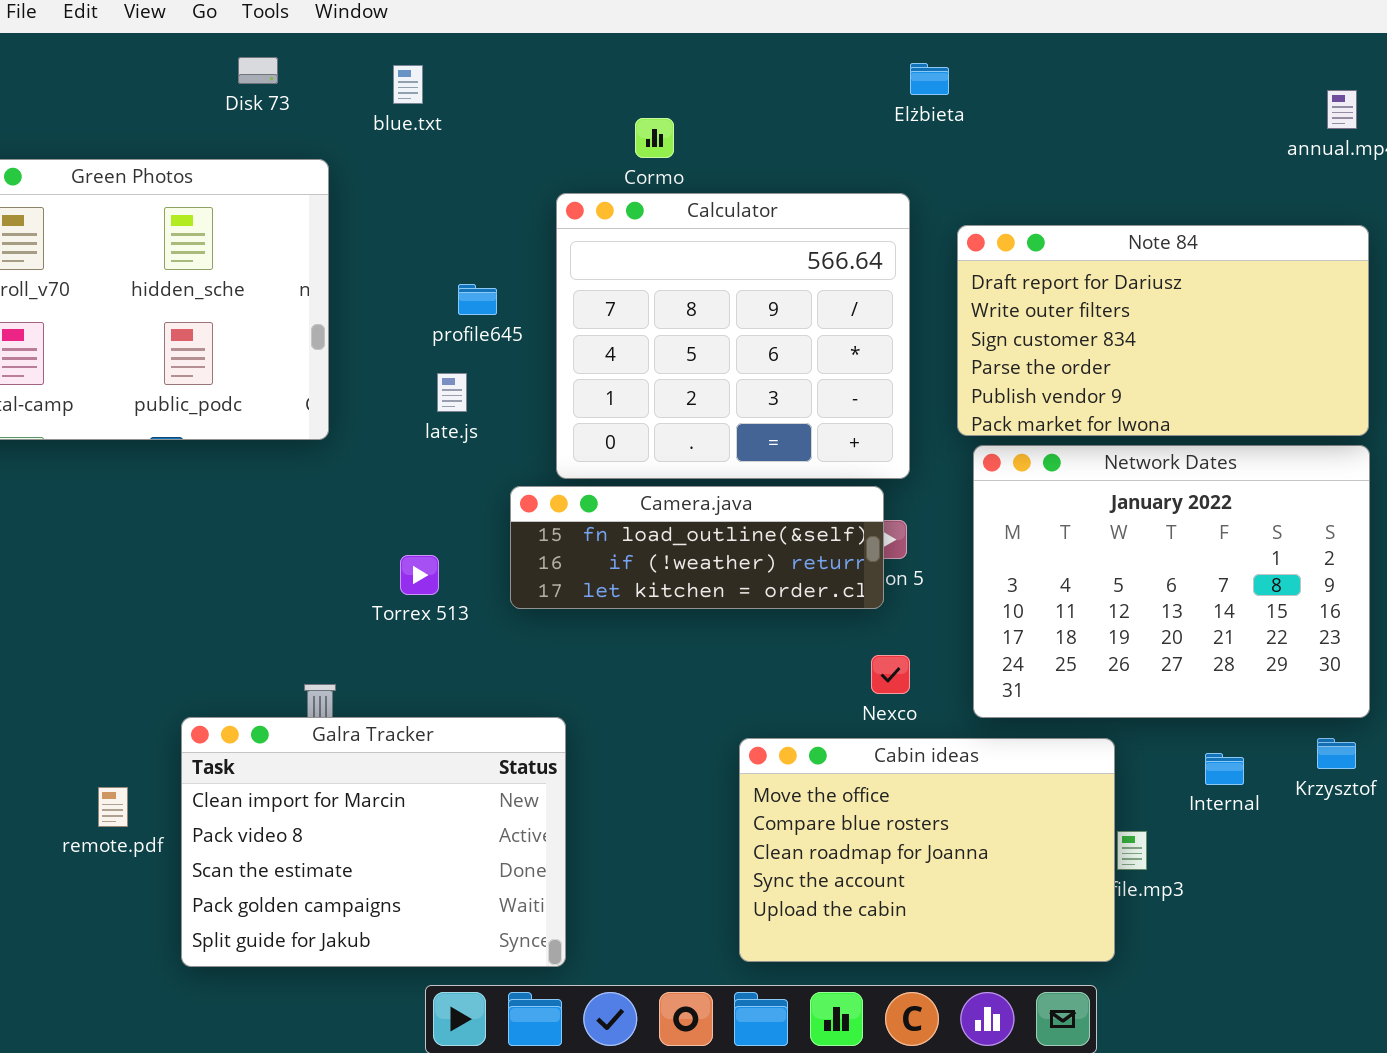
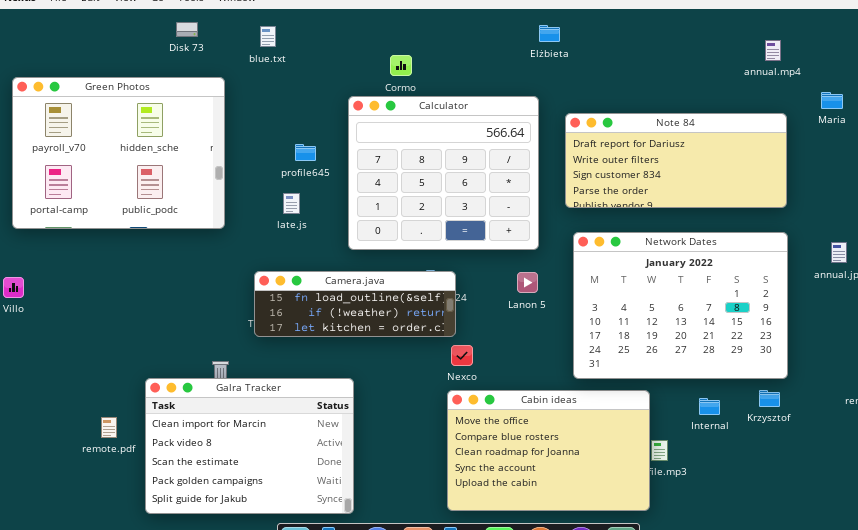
Note 84: [957,225,1369,436] -> [565,113,787,208], resized
Camera.java: [510,486,884,609] -> [254,271,456,337], moved
Nexco: [871,655,910,694] -> [451,345,473,366], moved

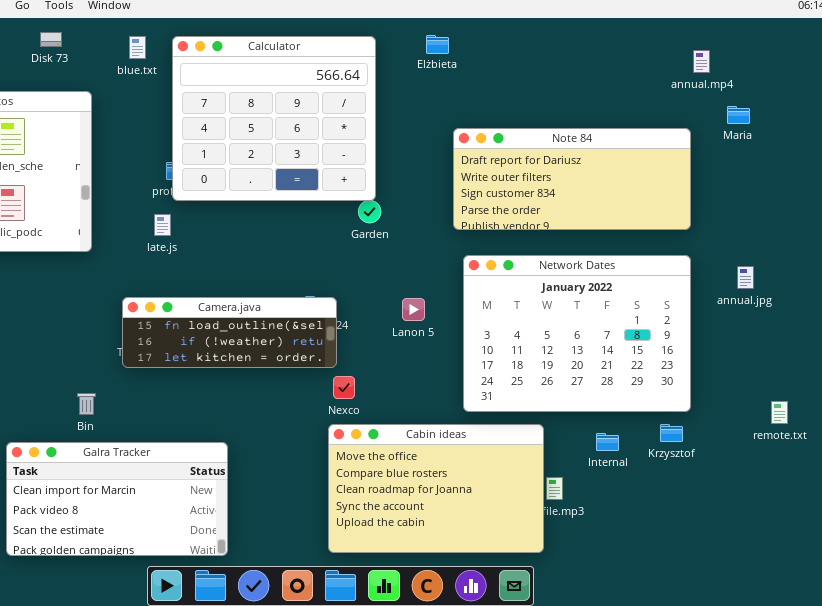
annual.mp4: [765,40,781,61] -> [693,50,710,73], moved
Calculator: [348,96,539,250] -> [172,36,376,201], moved
Galra Tracker: [145,378,354,514] -> [6,442,228,556], resized

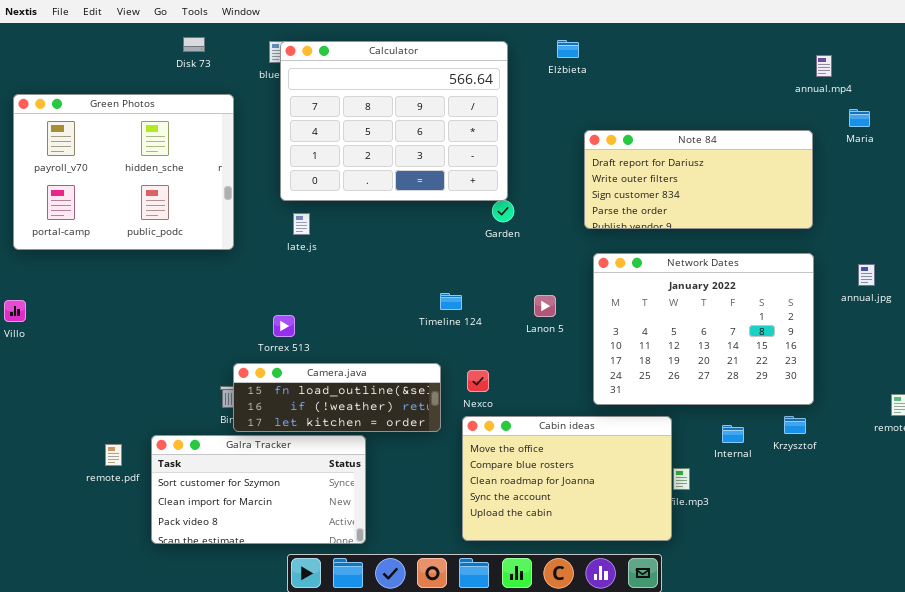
Calculator: [172,36,376,201] -> [280,41,508,201], resized
Camera.java: [122,297,337,368] -> [233,363,441,432], moved
Galra Tracker: [6,442,228,556] -> [151,435,366,544], scrolled up 1 row

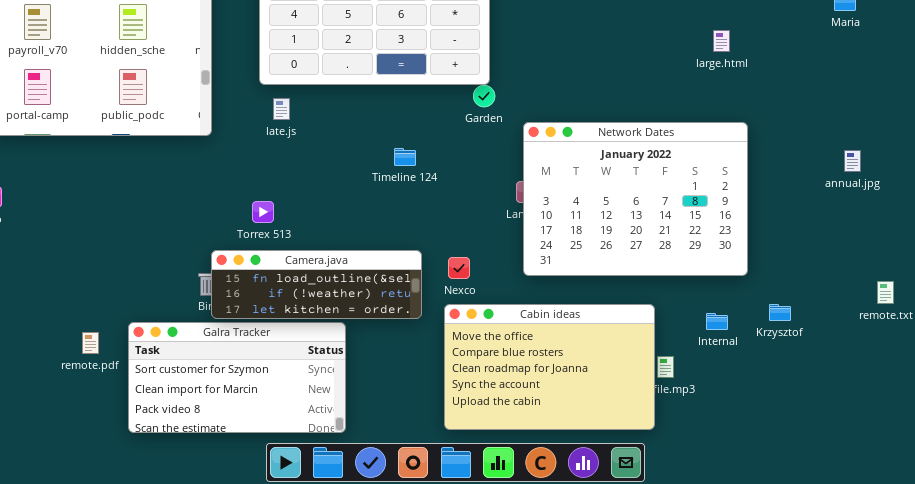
Note 84: [584,130,813,229] -> none, closed
Network Dates: [593,253,814,405] -> [523,122,748,276], moved
Timeline 124: [440,293,462,310] -> [394,148,416,166], moved

